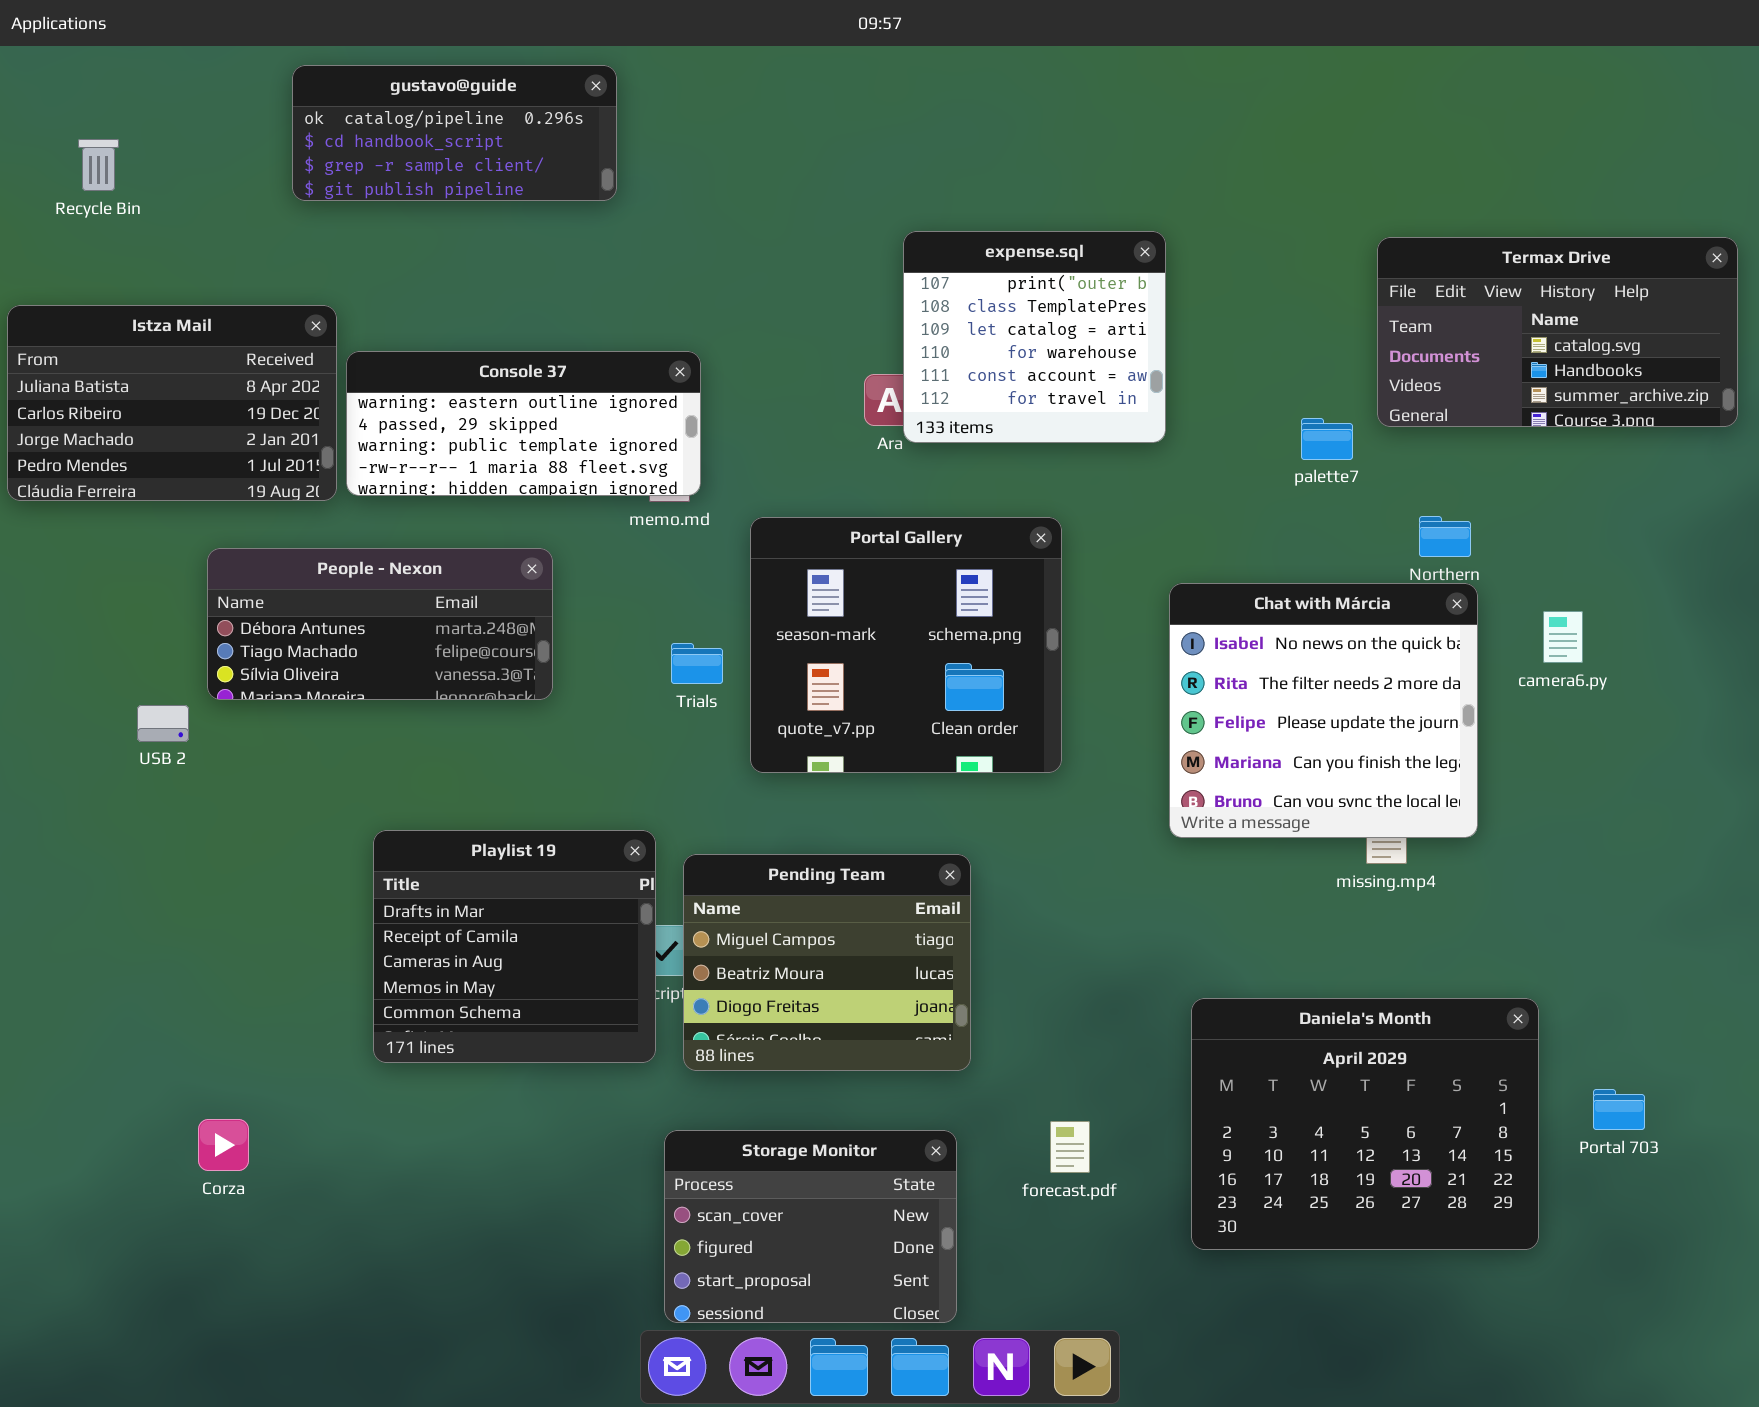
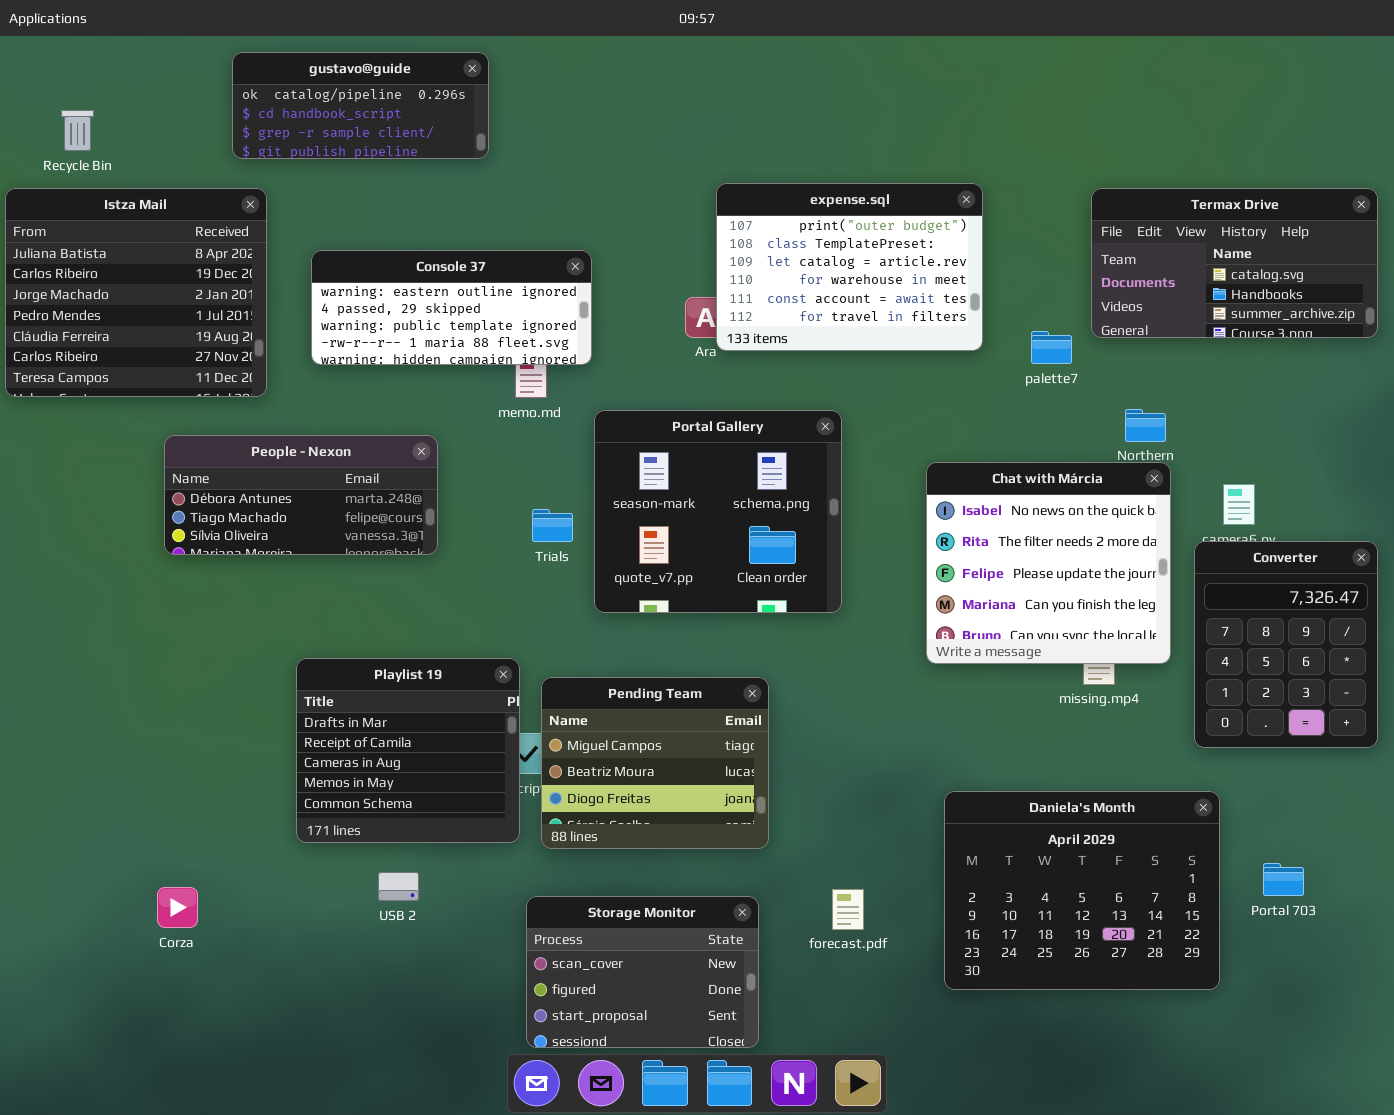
expense.sql: [903,231,1166,443] -> [716,183,983,351], resized
Istza Mail: [7,305,337,501] -> [5,188,267,397], resized
Console 37: [346,351,701,496] -> [311,250,592,365], moved
Converter: none -> [1194,541,1378,748], opened
USB 2: [137,705,189,742] -> [378,872,419,901], moved

